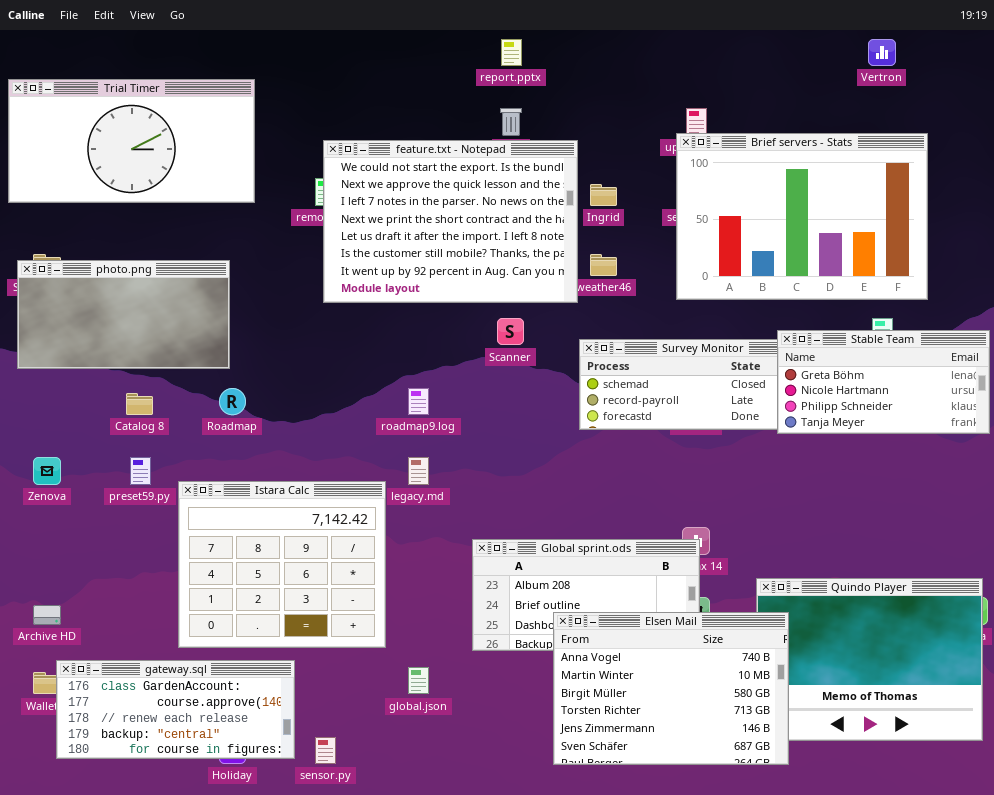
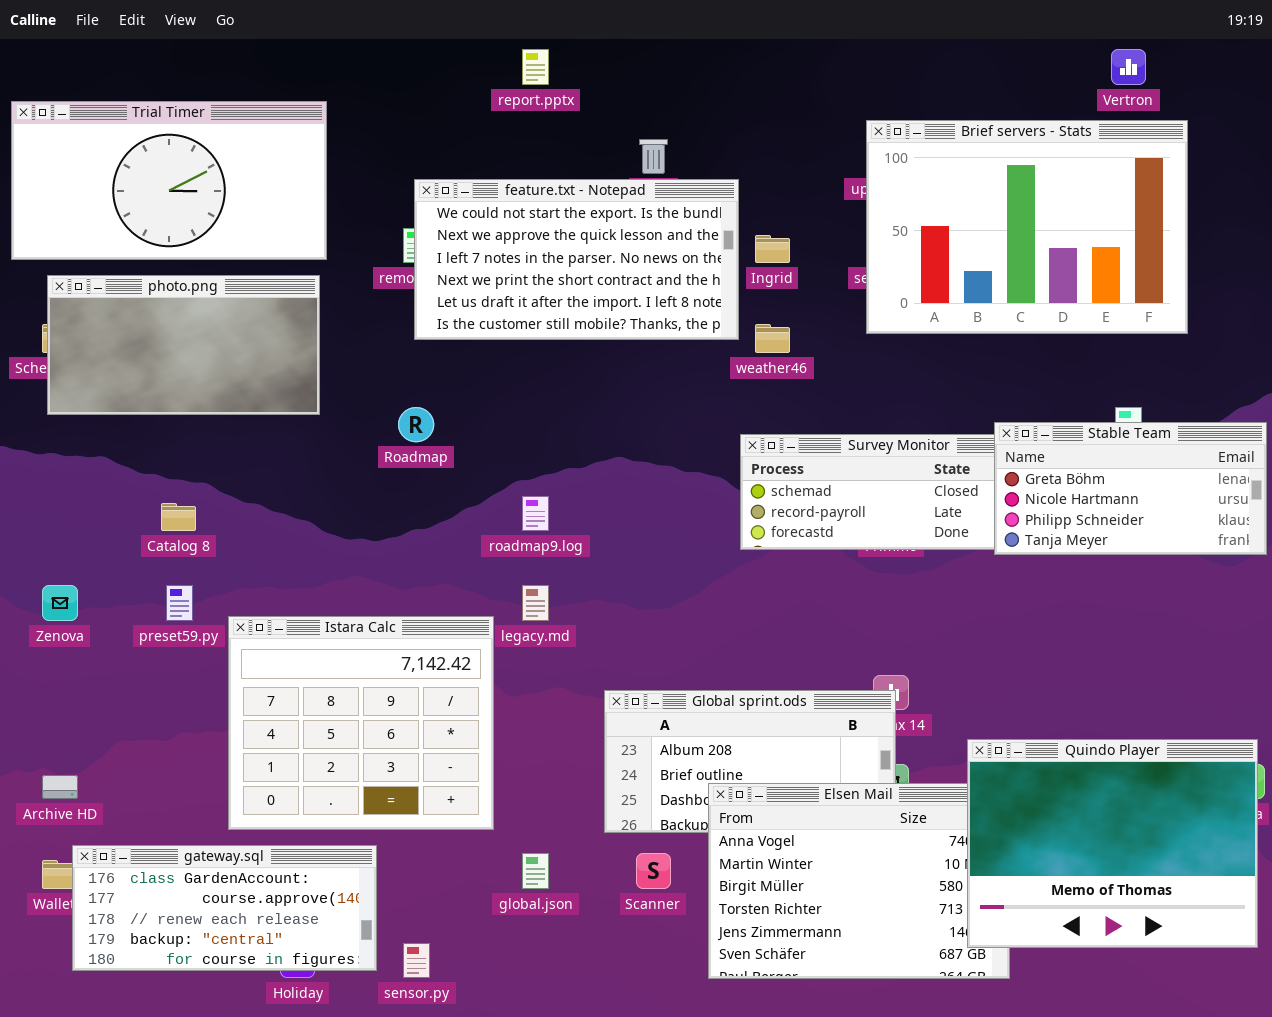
report.pptx: [501,39,522,66] -> [522,49,549,85], moved
Brief servers - Stats: [676,133,928,300] -> [866,120,1188,334], moved
feature.txt - Notepad: [323,140,578,303] -> [414,179,739,340], resized
photo.png: [17,260,230,369] -> [47,275,320,415], moved
Scanner: [497,318,524,345] -> [636,853,671,889], moved
Roadmap: [219,388,246,415] -> [398,407,434,442], moved
Quindo Player: [756,578,983,741] -> [967,739,1258,948], raised

